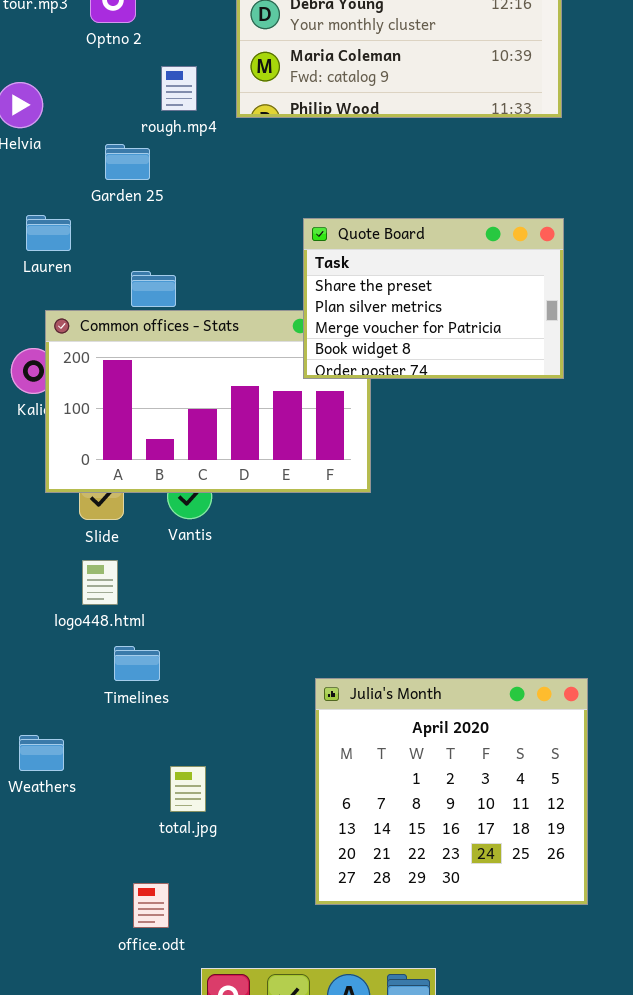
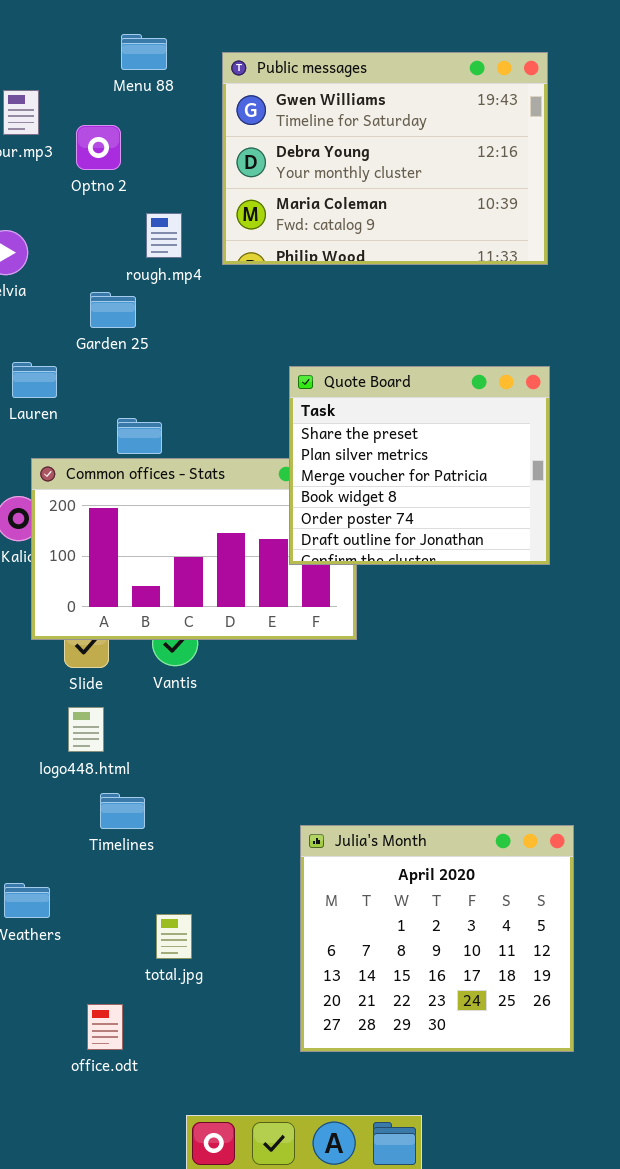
Quote Board: [303,218,564,379] -> [289,366,550,565], resized
office.odt: [133,883,169,928] -> [87,1004,123,1050], moved

